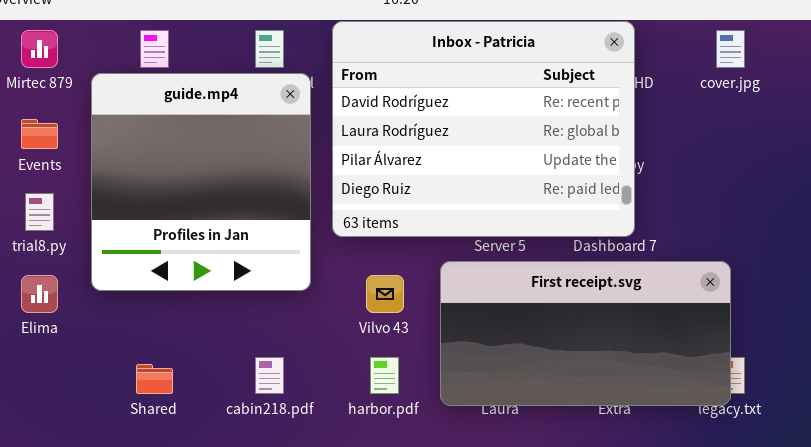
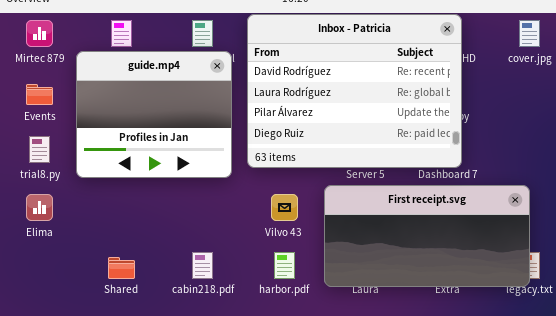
guide.mp4: [91,73,311,291] -> [76,51,232,178], resized

